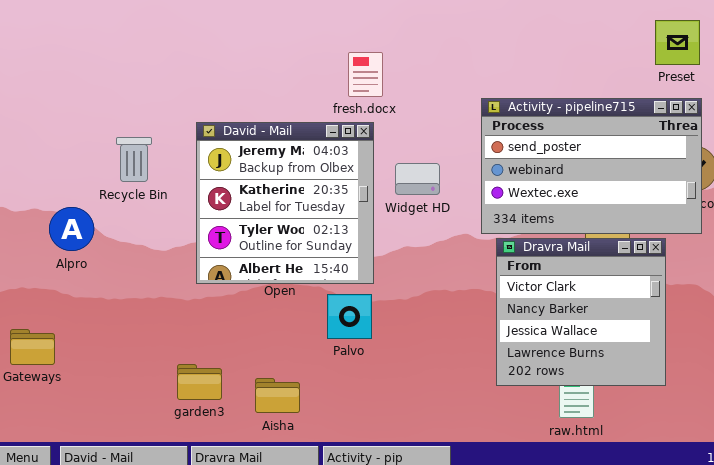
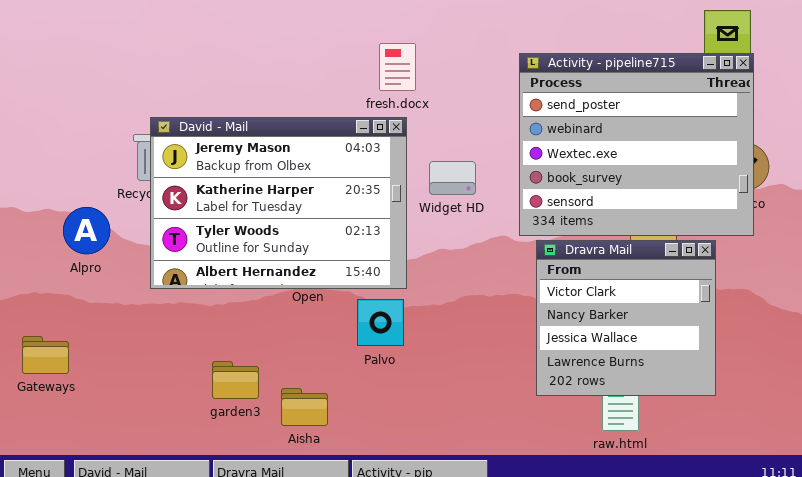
Activity - pipeline715: [481,98,702,234] -> [519,53,754,236], resized
David - Mail: [196,122,374,284] -> [150,117,407,289], resized
garden3: [177,364,222,400] -> [212,361,259,399], moved

